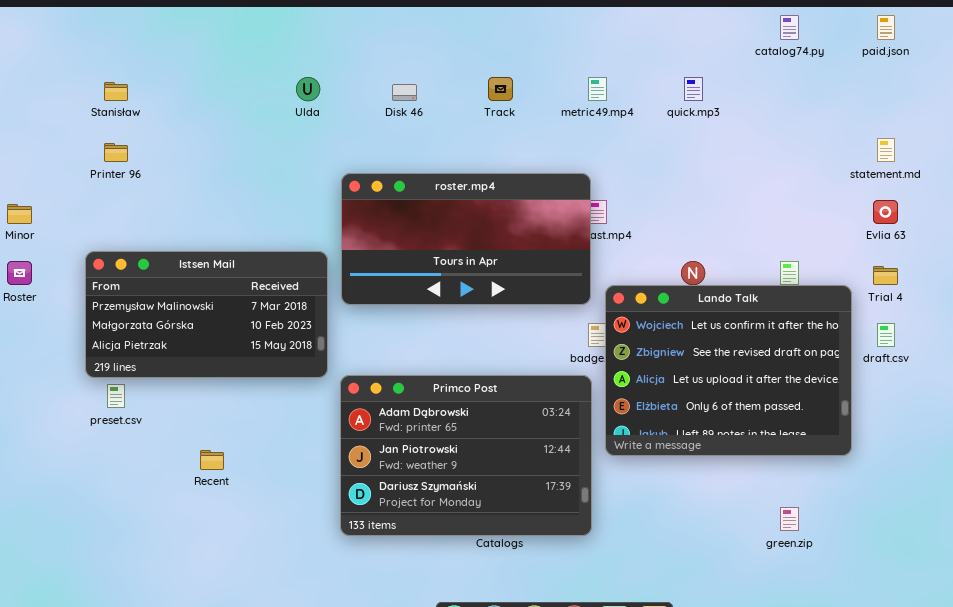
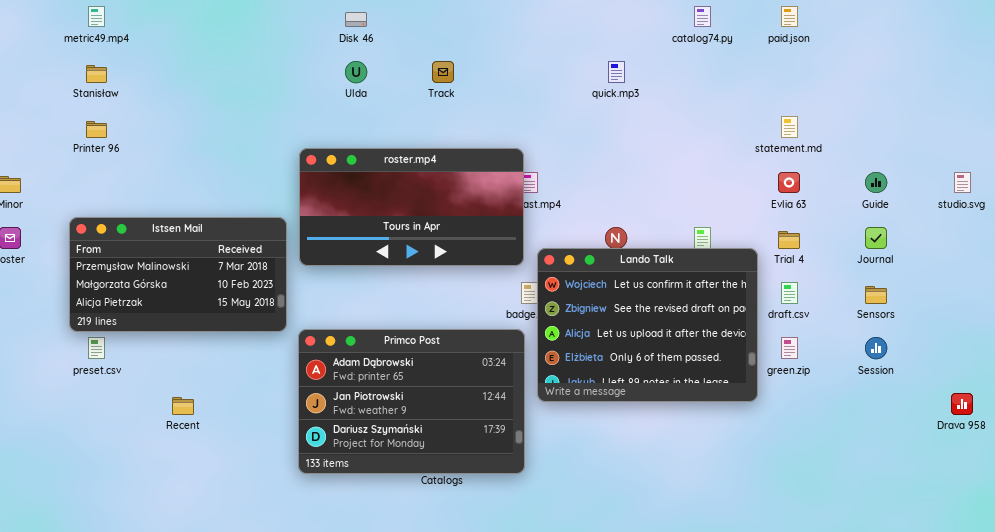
Ulda: [296,77,320,101] -> [345,61,367,83], moved
metric49.mp4: [588,77,607,101] -> [88,6,105,27], moved
Disk 46: [392,84,417,101] -> [345,12,367,27], moved
green.zip: [780,507,799,531] -> [781,337,798,359], moved

